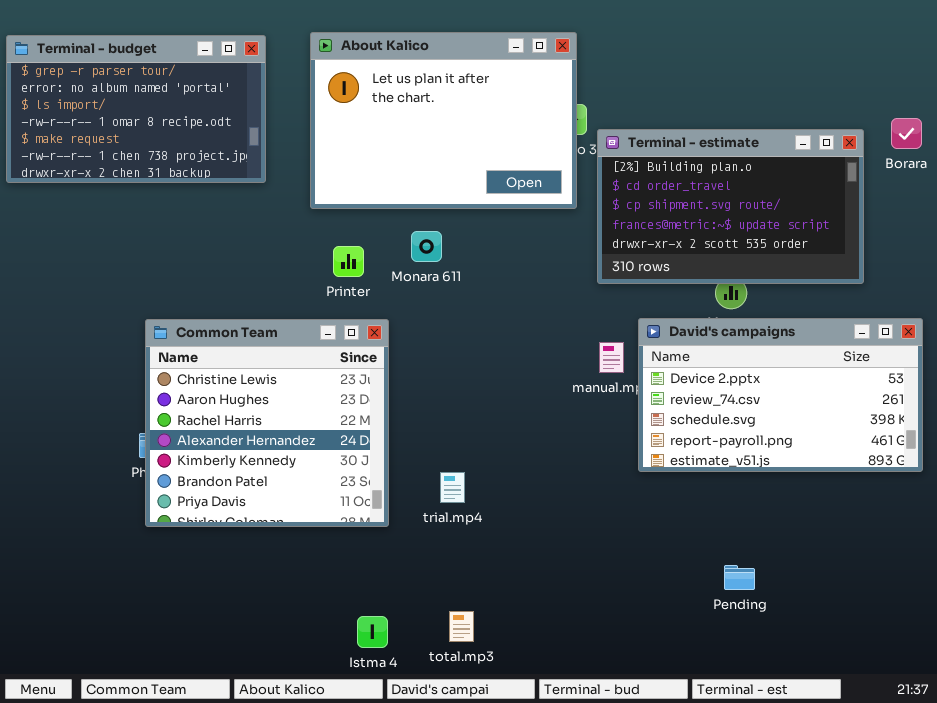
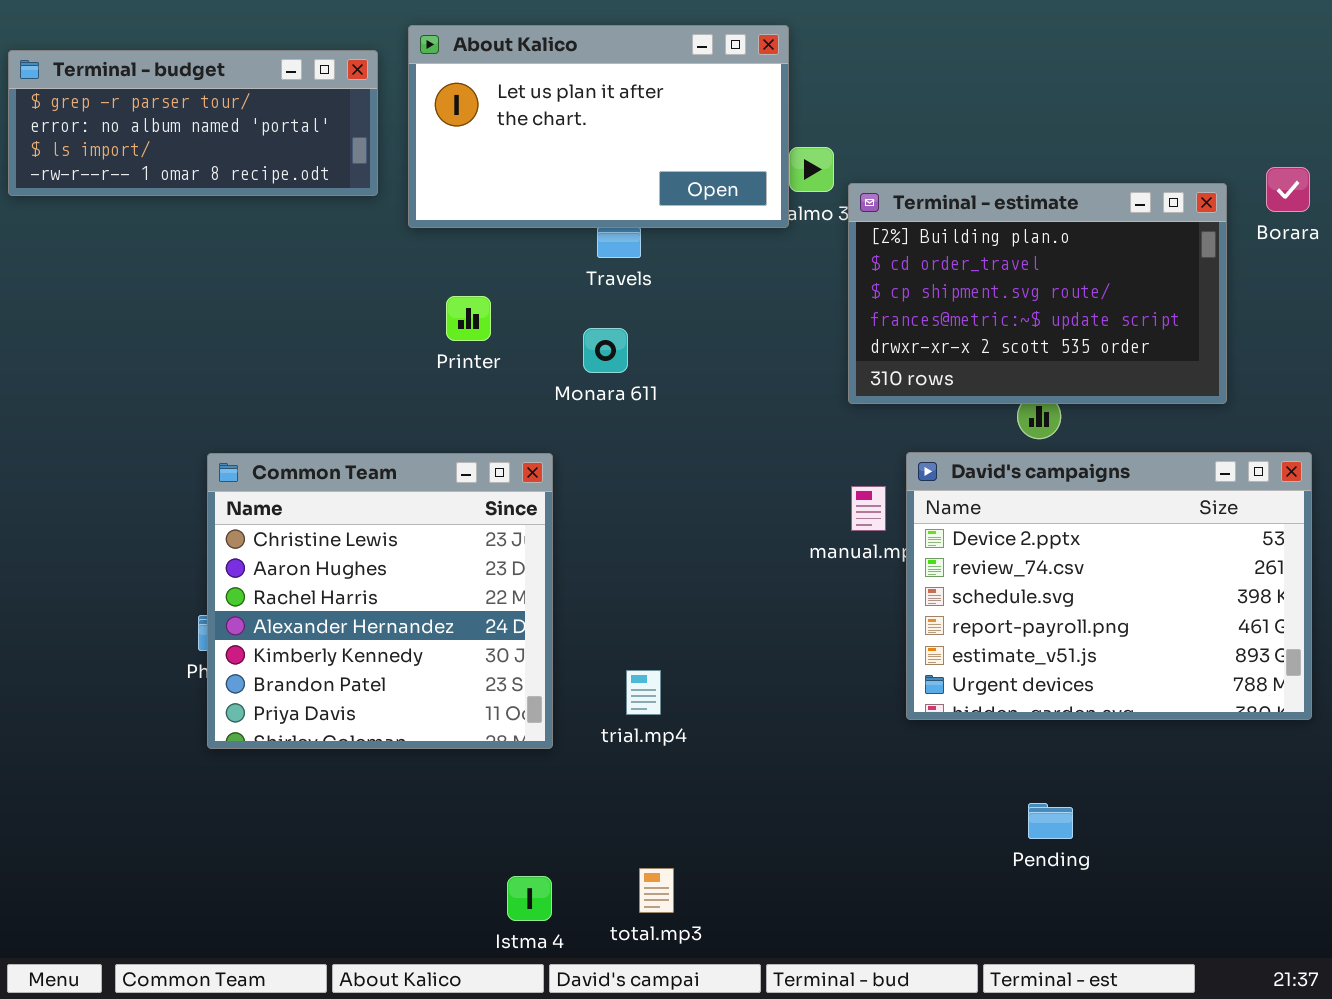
About Kalico: [310,32,577,209] -> [408,25,789,228], moved, resized
Terminal - budget: [6,35,266,183] -> [8,50,378,196], resized
Printer: [333,246,364,277] -> [446,296,491,341], moved
David's campaigns: [638,318,923,472] -> [906,452,1312,720], resized

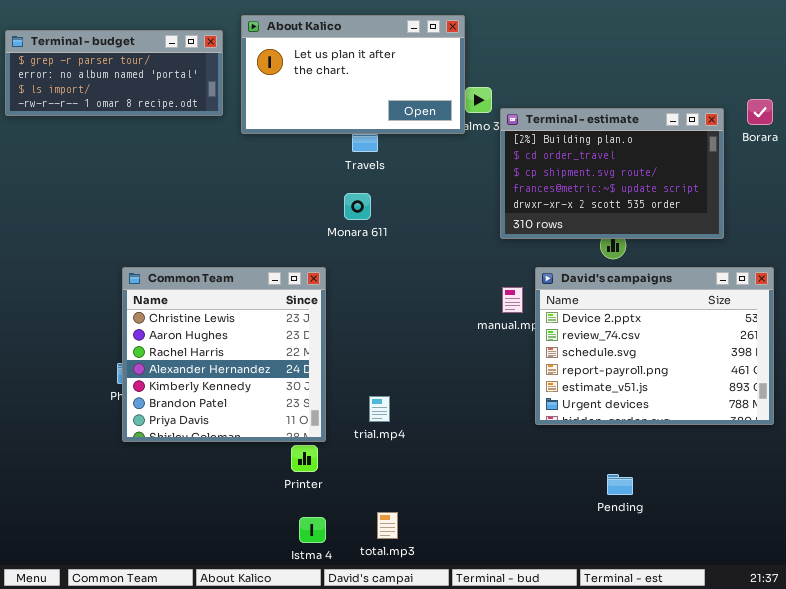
Printer: [446,296,491,341] -> [291,445,318,472], moved

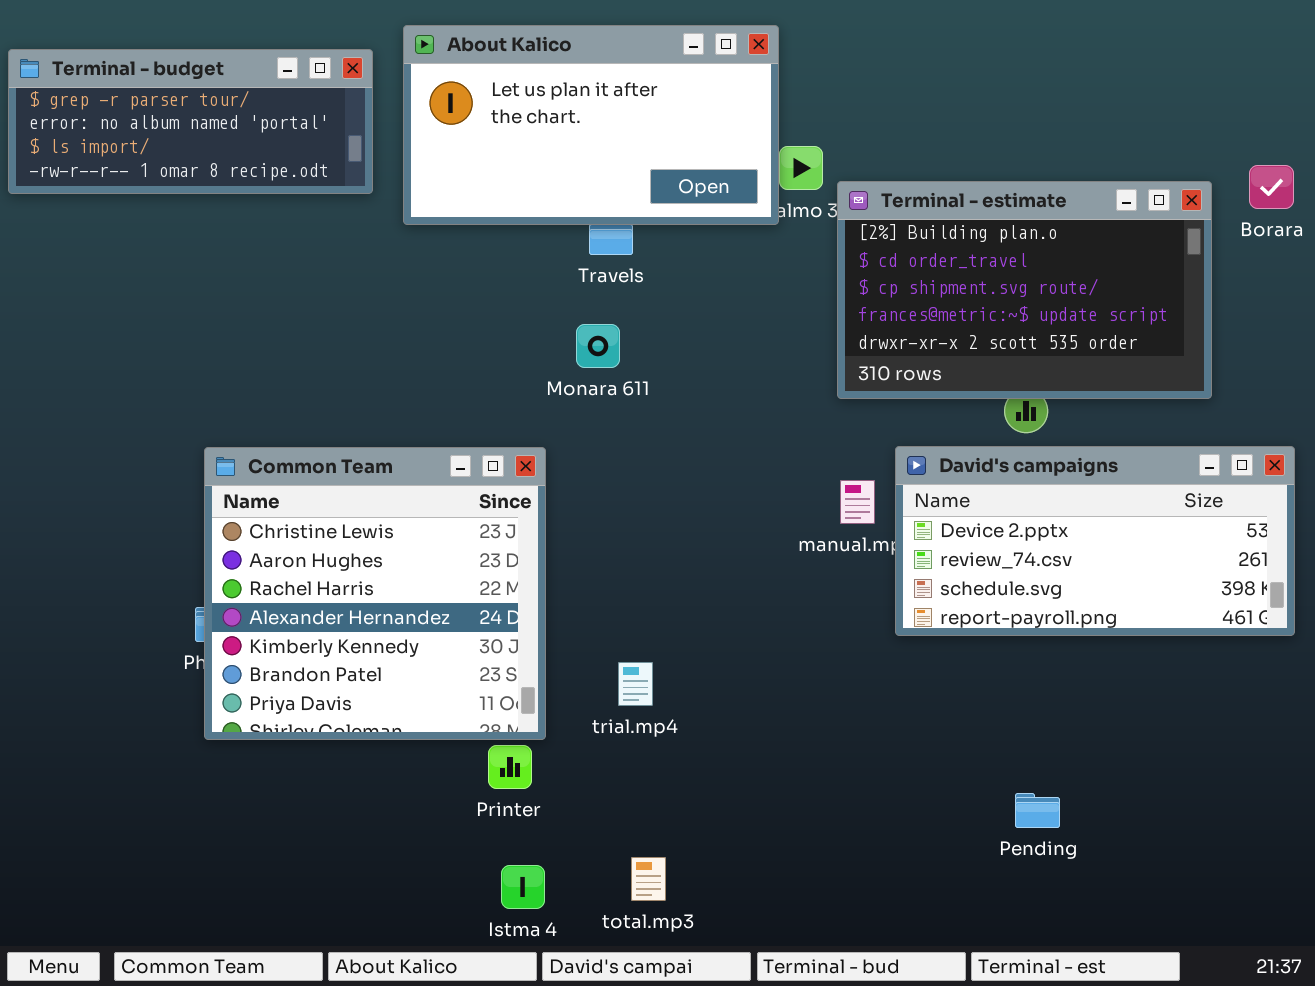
David's campaigns: [535,267,774,425] -> [895,446,1295,636], resized

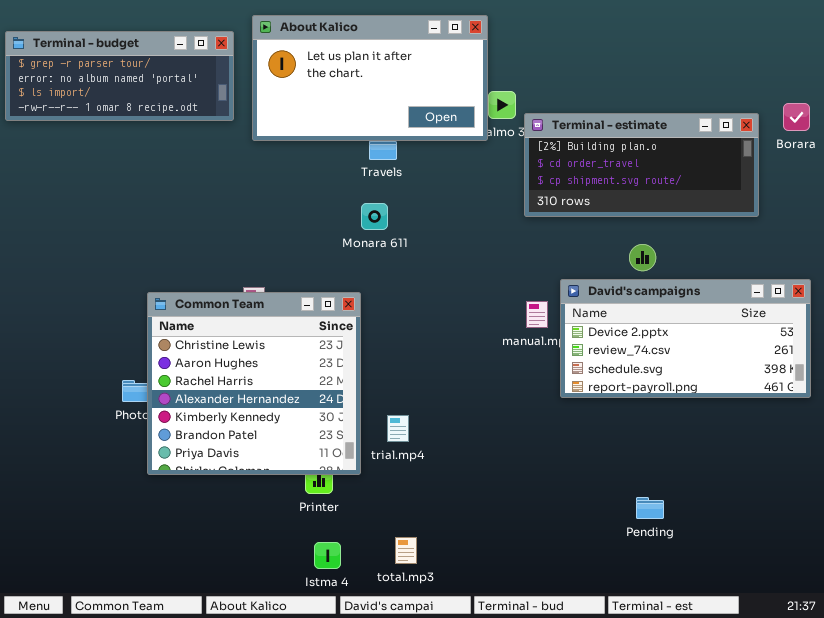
Terminal - estimate: [837,181,1212,399] -> [524,113,759,217], resized
Common Team: [204,447,546,740] -> [147,292,361,475], moved

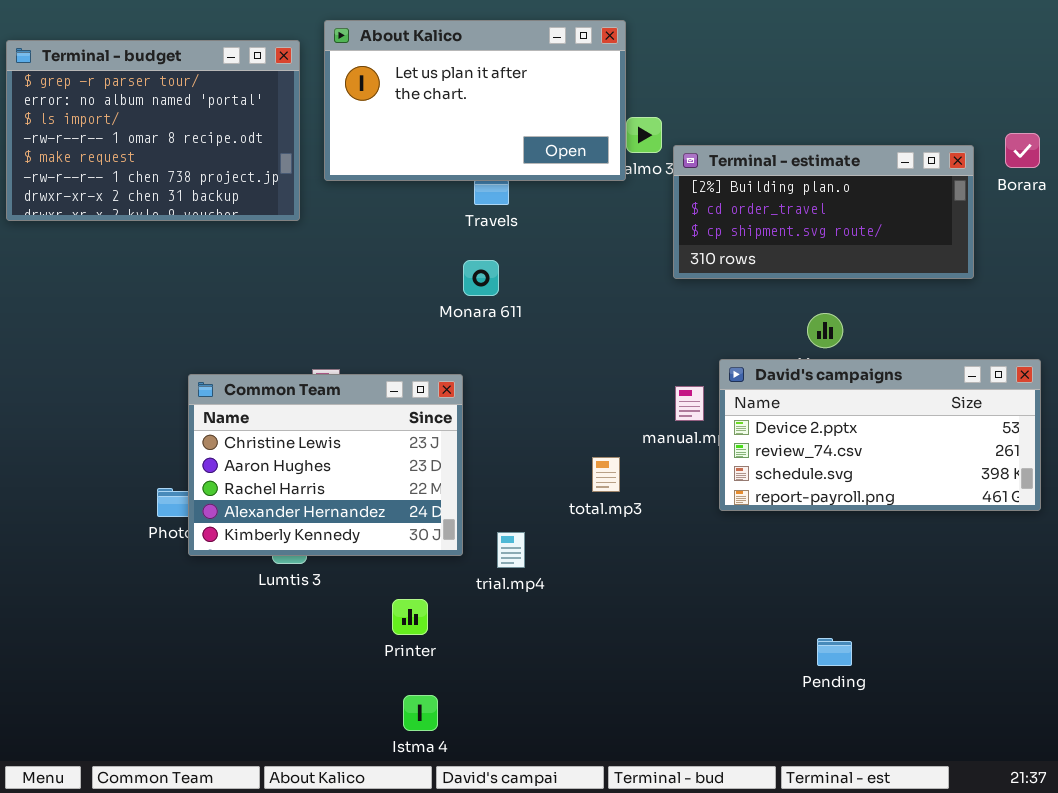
Terminal - budget: [5,31,234,121] -> [6,40,300,221], resized
Common Team: [147,292,361,475] -> [188,374,463,556], resized
total.mp3: [395,537,417,564] -> [592,457,620,492], moved

